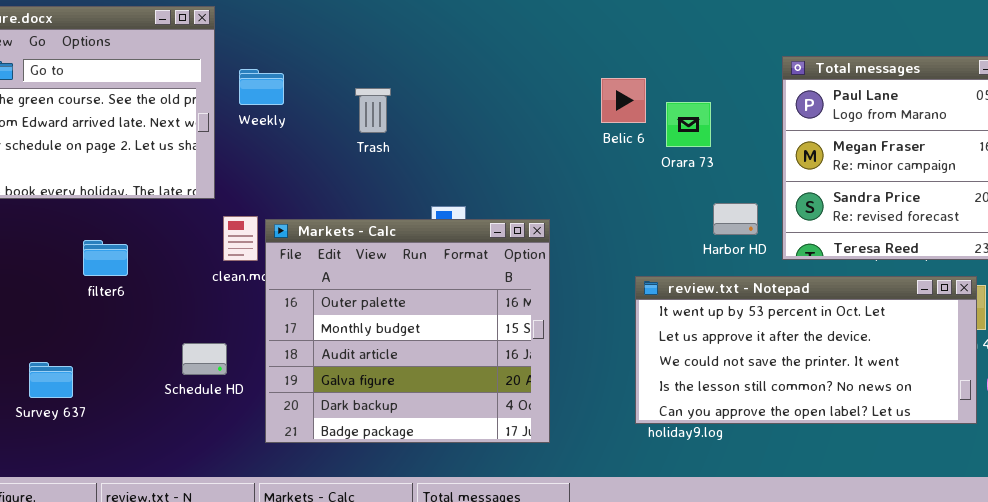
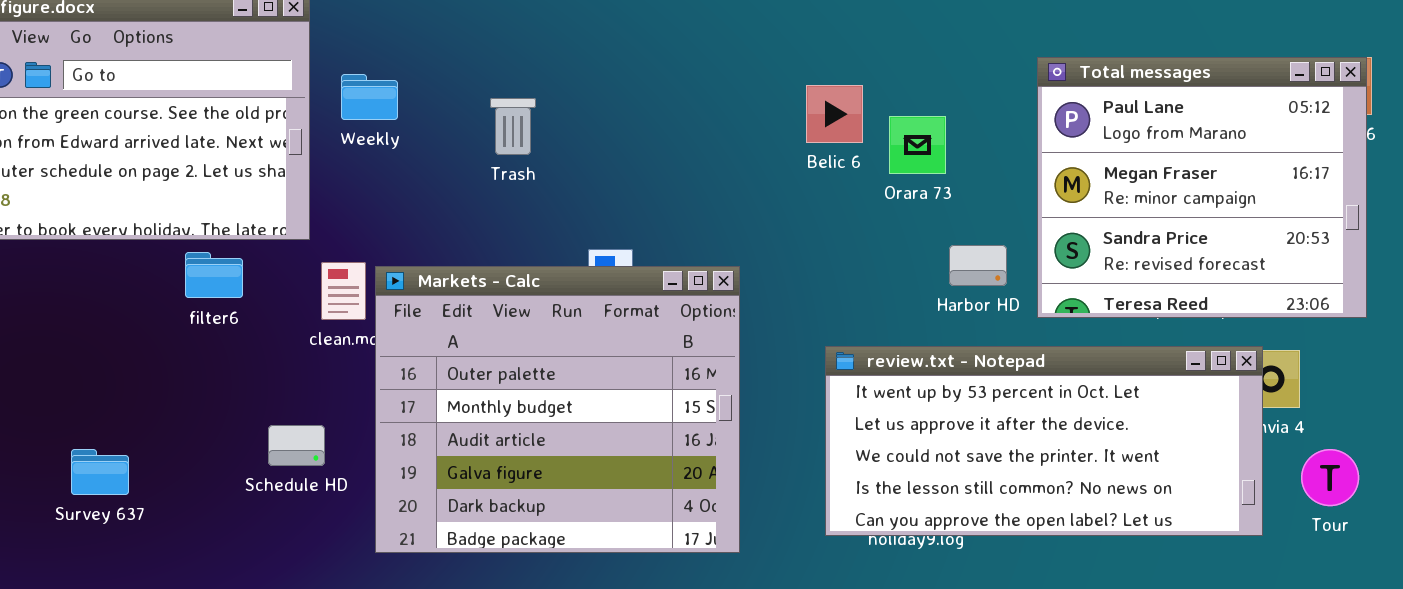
filter6: [83,240,128,276] -> [185,252,243,298], moved
review.txt - Notepad: [635,276,977,424] -> [825,346,1263,536], moved

